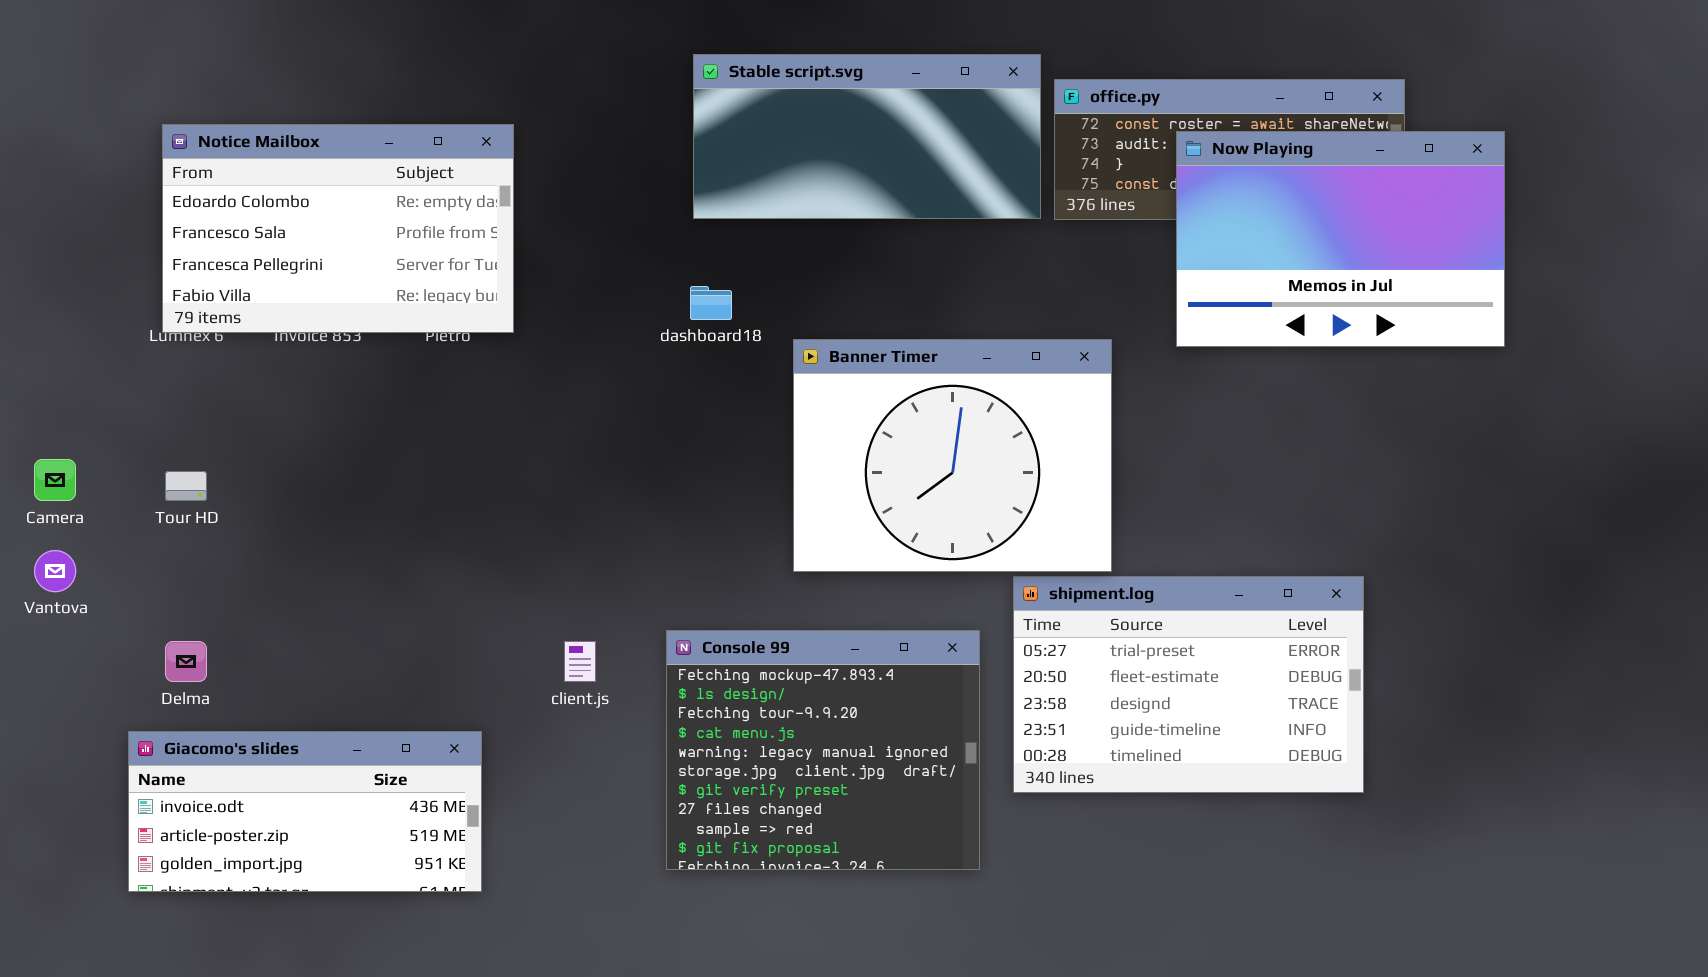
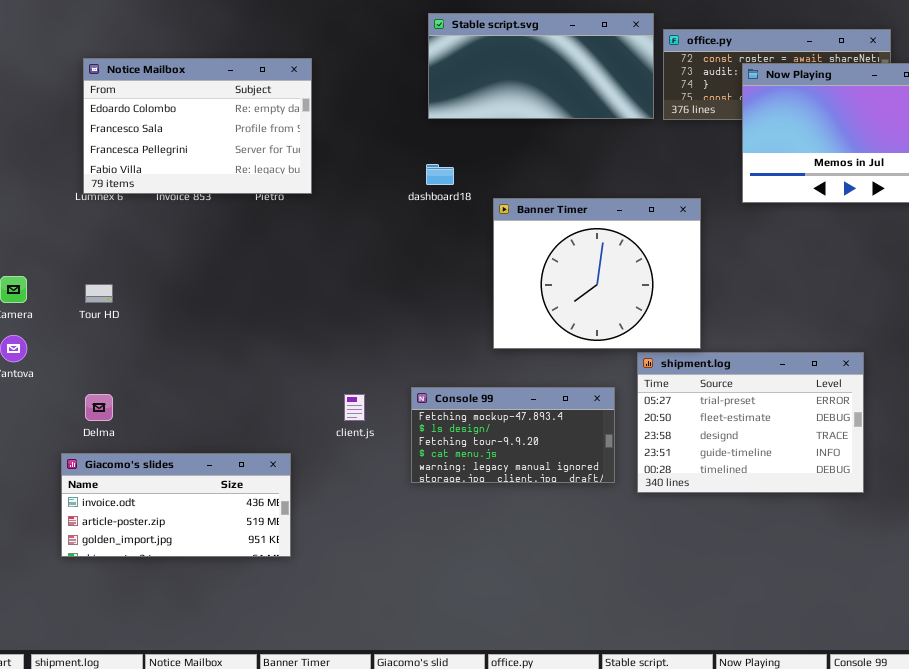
Console 99: [666,630,980,870] -> [411,387,615,483], resized

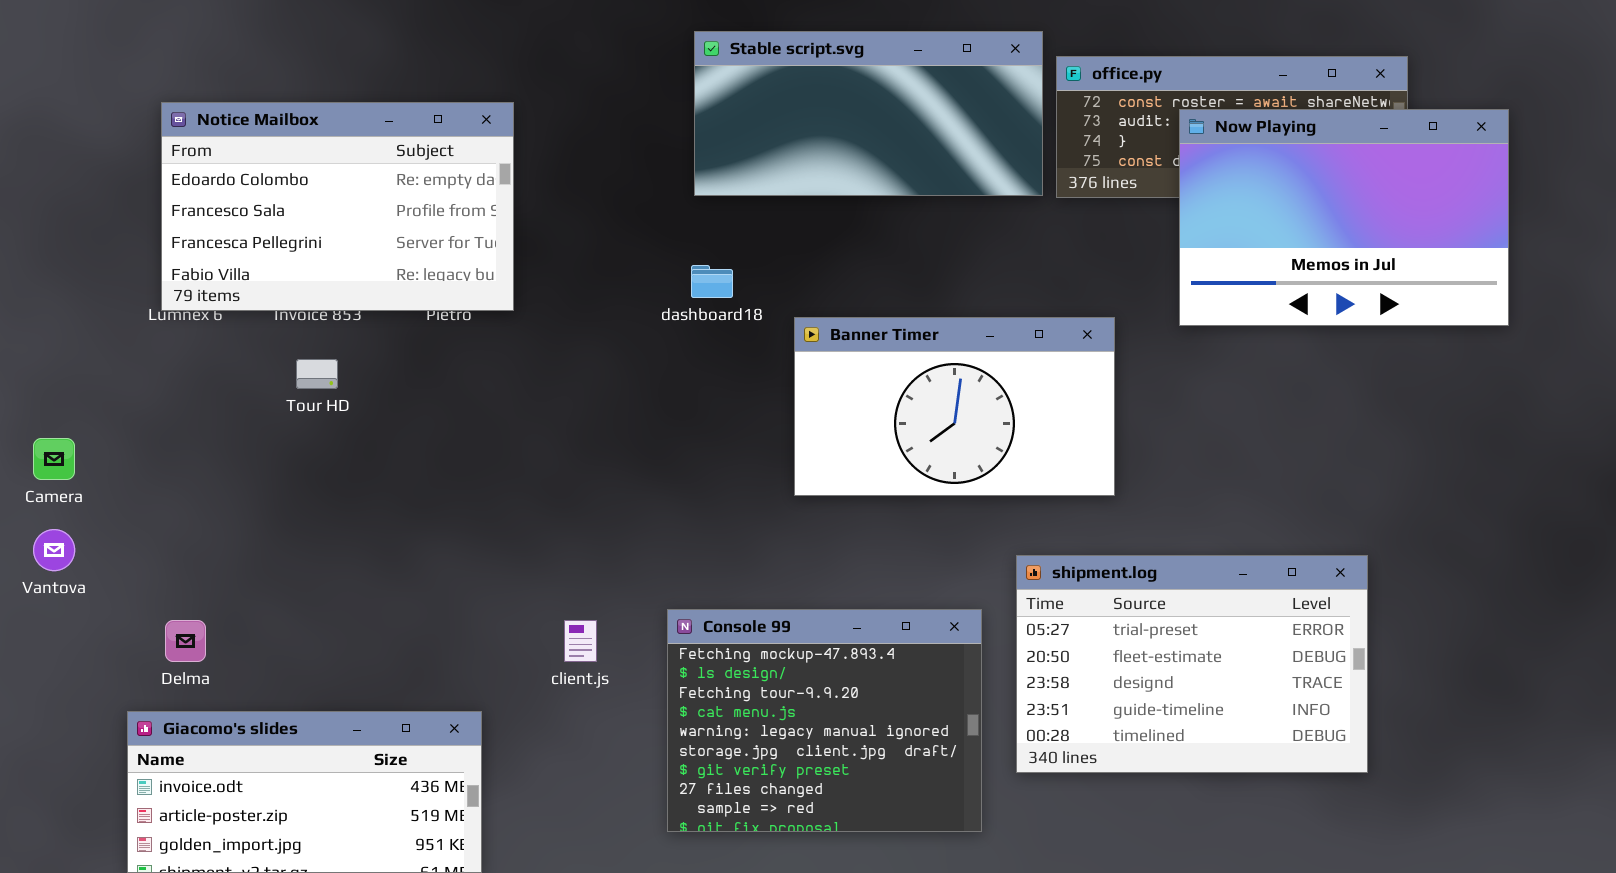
Banner Timer: [493,198,701,349] -> [794,317,1115,496], resized
Tour HD: [85,284,113,303] -> [296,359,338,389], moved
Console 99: [411,387,615,483] -> [667,609,982,832], resized

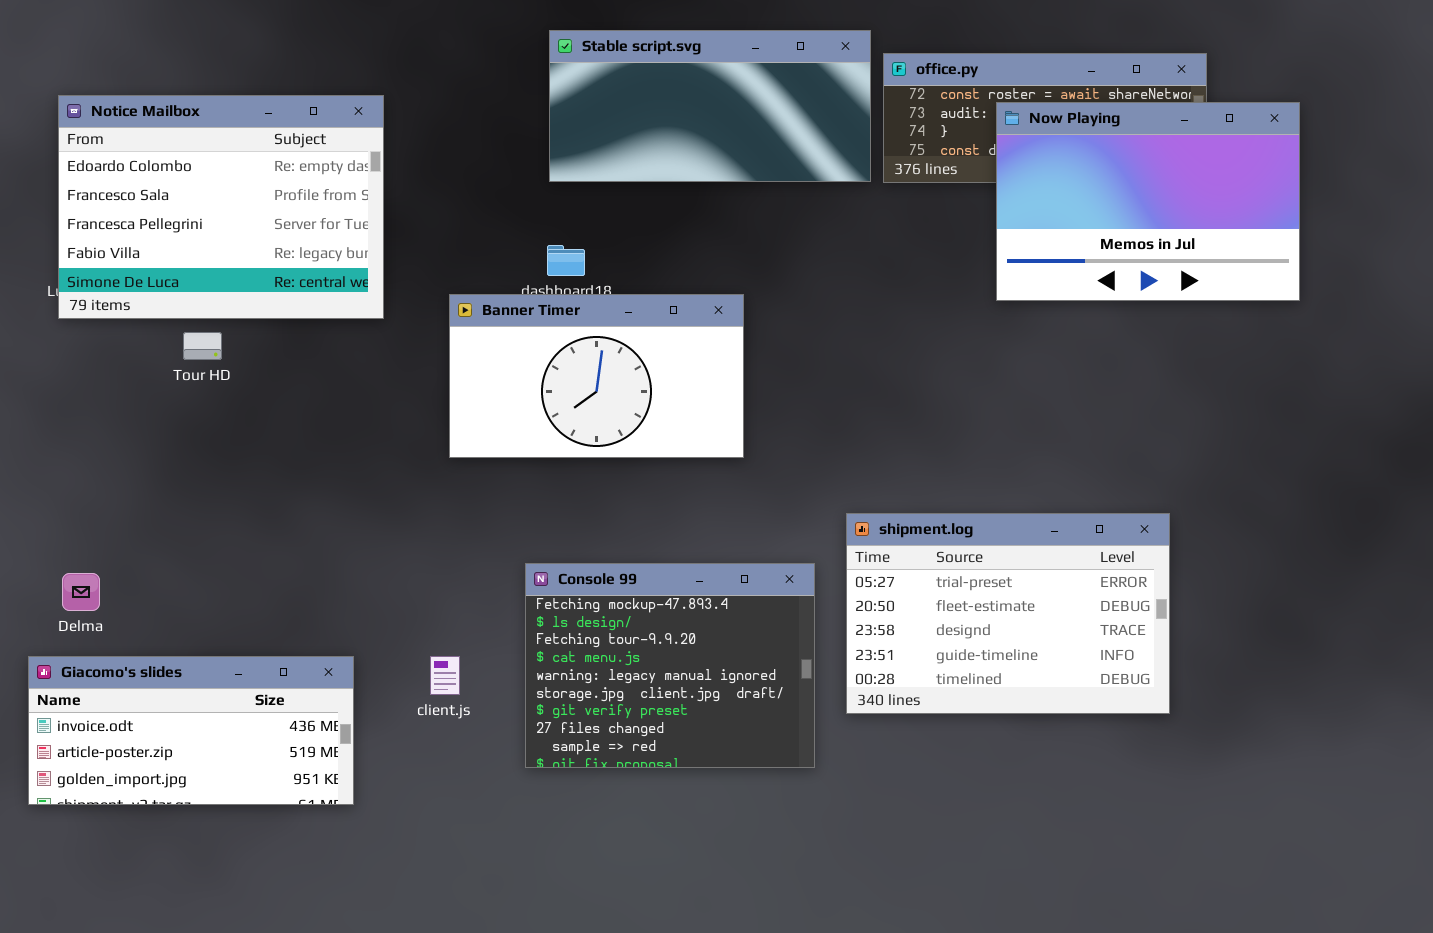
Notice Mailbox: [161,102,514,311] -> [58,95,384,319], resized
Banner Timer: [794,317,1115,496] -> [449,294,744,458], moved
client.js: [564,620,597,662] -> [430,656,460,695], moved

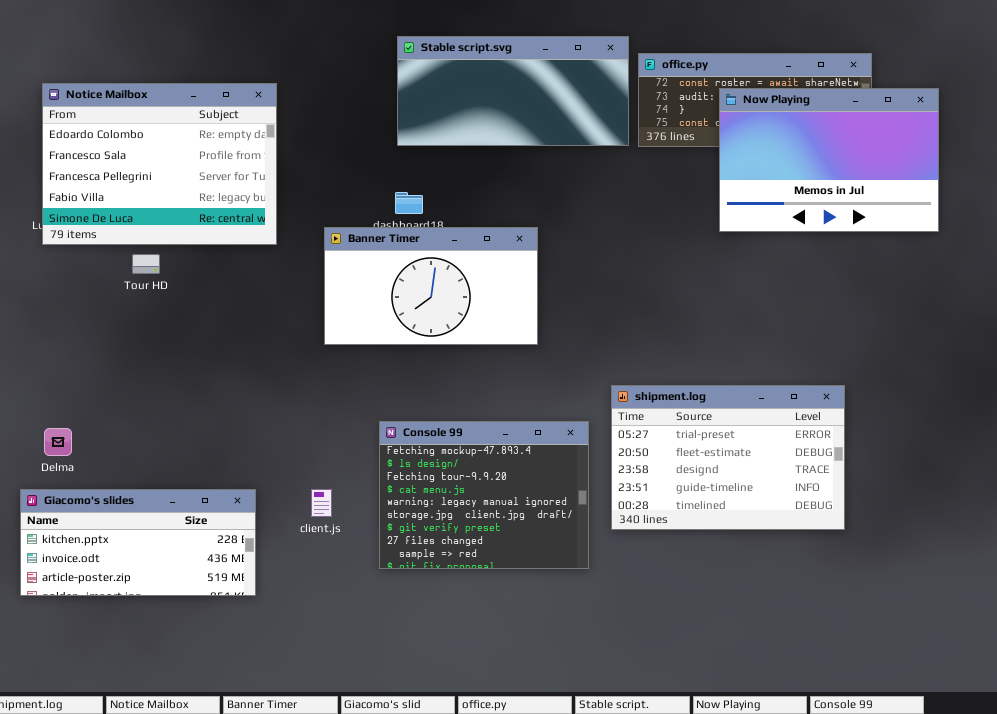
Giacomo's slides: [28,656,354,805] -> [20,489,256,596], scrolled up 1 row

